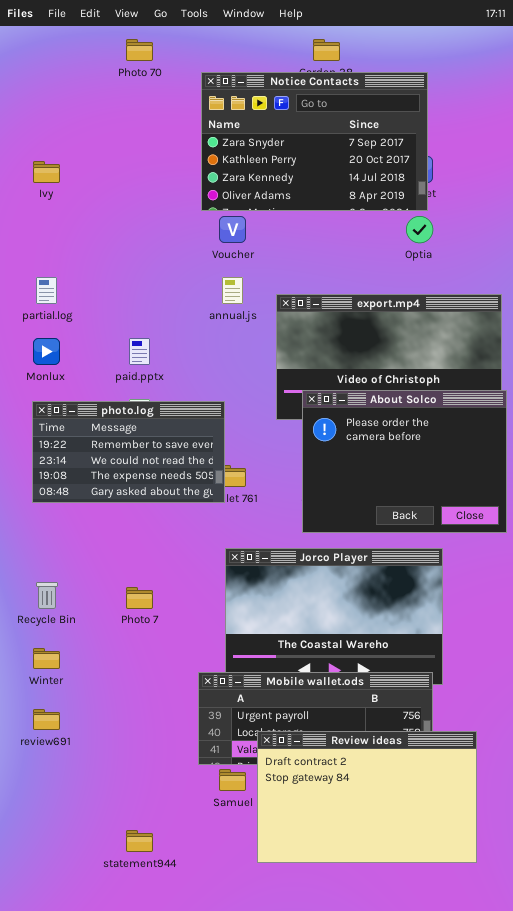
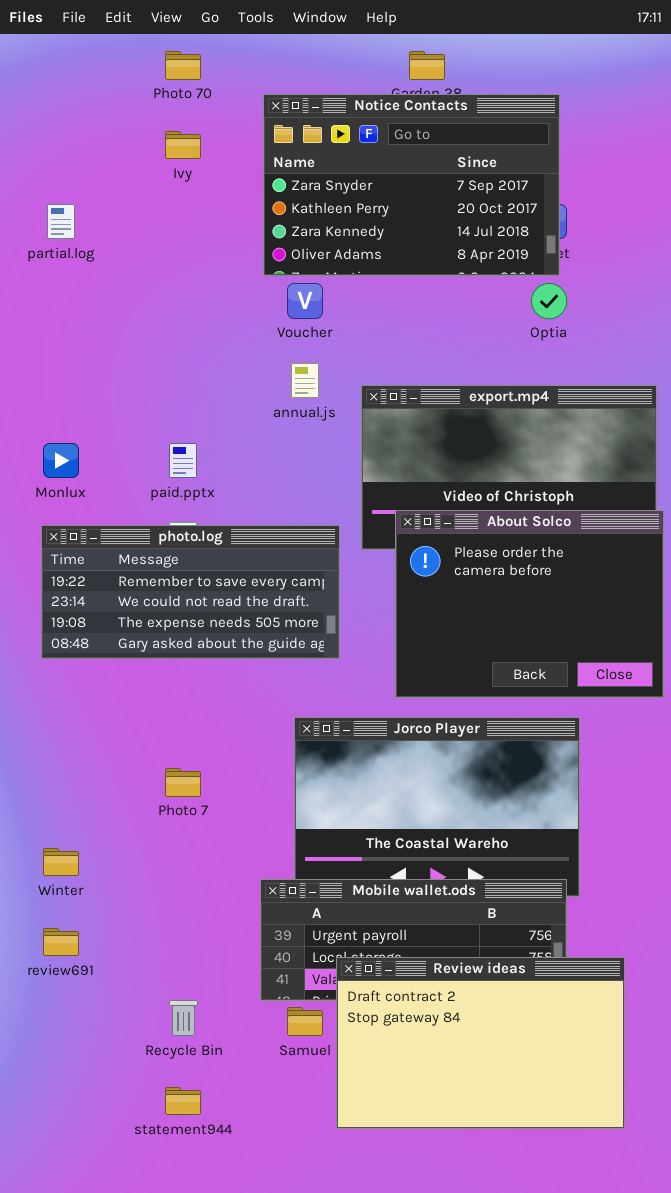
Ivy: [33,161,60,183] -> [165,131,201,159], moved
partial.log: [36,277,57,304] -> [47,204,75,239], moved
photo.log: [32,401,225,503] -> [41,525,340,659], resized
Recycle Bin: [36,582,58,609] -> [169,1000,198,1036], moved

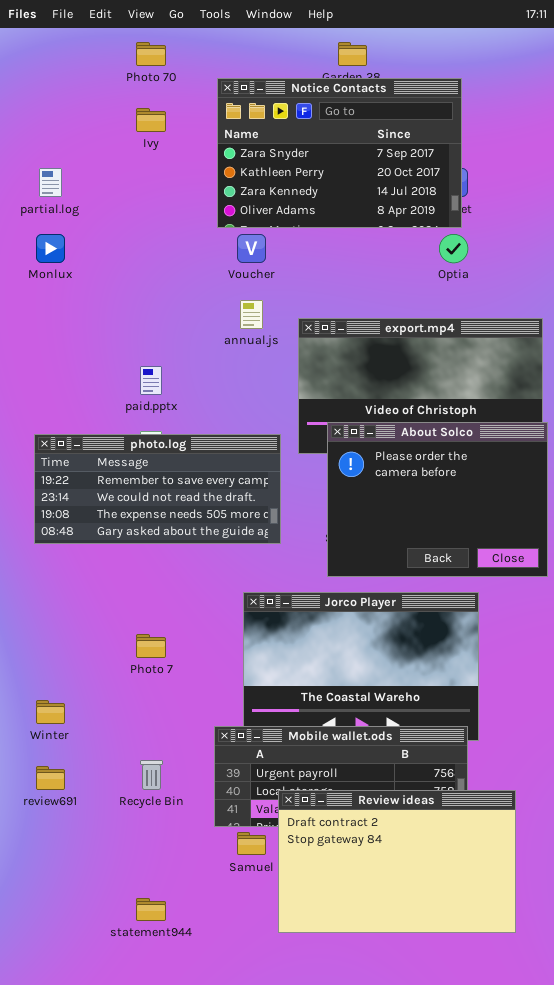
Monlux: [43,443,79,478] -> [36,234,65,263], moved
Recycle Bin: [169,1000,198,1036] -> [140,760,163,790], moved

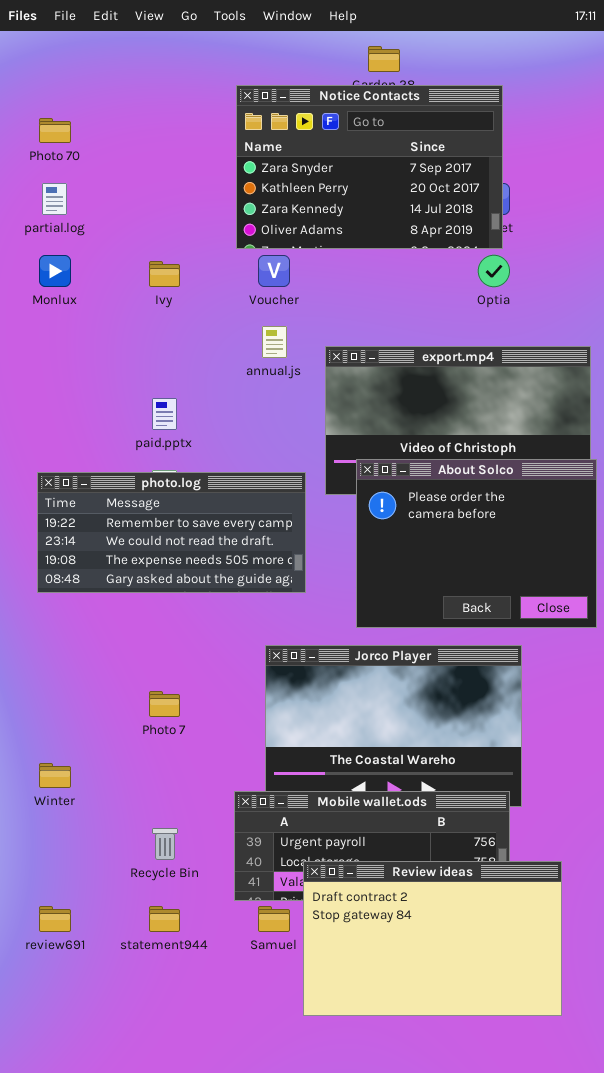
Photo 70: [136,42,166,66] -> [39,118,71,143], moved
Ivy: [136,108,166,132] -> [149,261,180,287], moved
review691: [36,766,65,790] -> [39,906,71,932], moved
statement944: [136,898,166,921] -> [149,906,180,932], moved

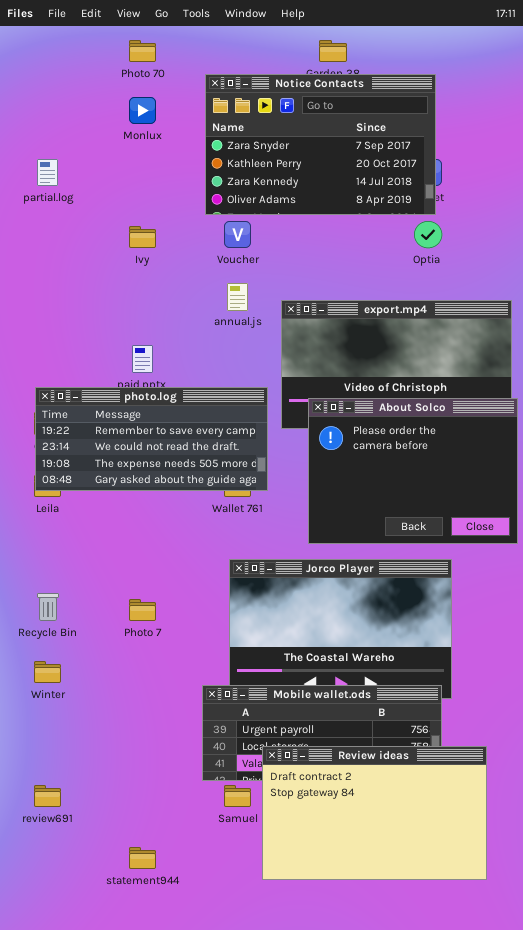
Photo 70: [39,118,71,143] -> [129,40,156,62], moved
Monlux: [39,255,71,287] -> [129,97,156,124], moved
photo.log: [37,472,306,593] -> [35,387,268,491], moved
Recycle Bin: [152,828,178,860] -> [37,593,59,621], moved
statement944: [149,906,180,932] -> [129,847,156,869], moved

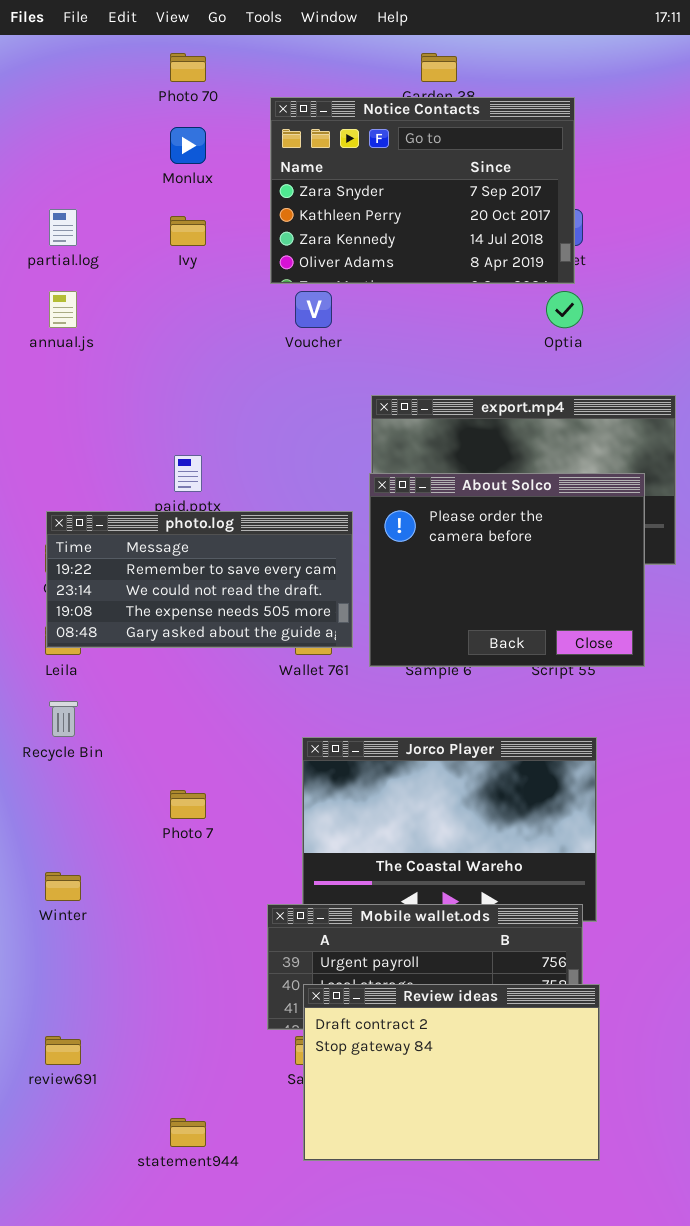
Ivy: [129,226,156,248] -> [170,216,206,246], moved
annual.js: [227,283,248,311] -> [49,291,77,328], moved
About Solco: [308,398,518,544] -> [369,473,645,667], moved
Recycle Bin: [37,593,59,621] -> [49,701,78,737], moved
Review ideas: [262,746,487,880] -> [303,984,600,1161], moved

